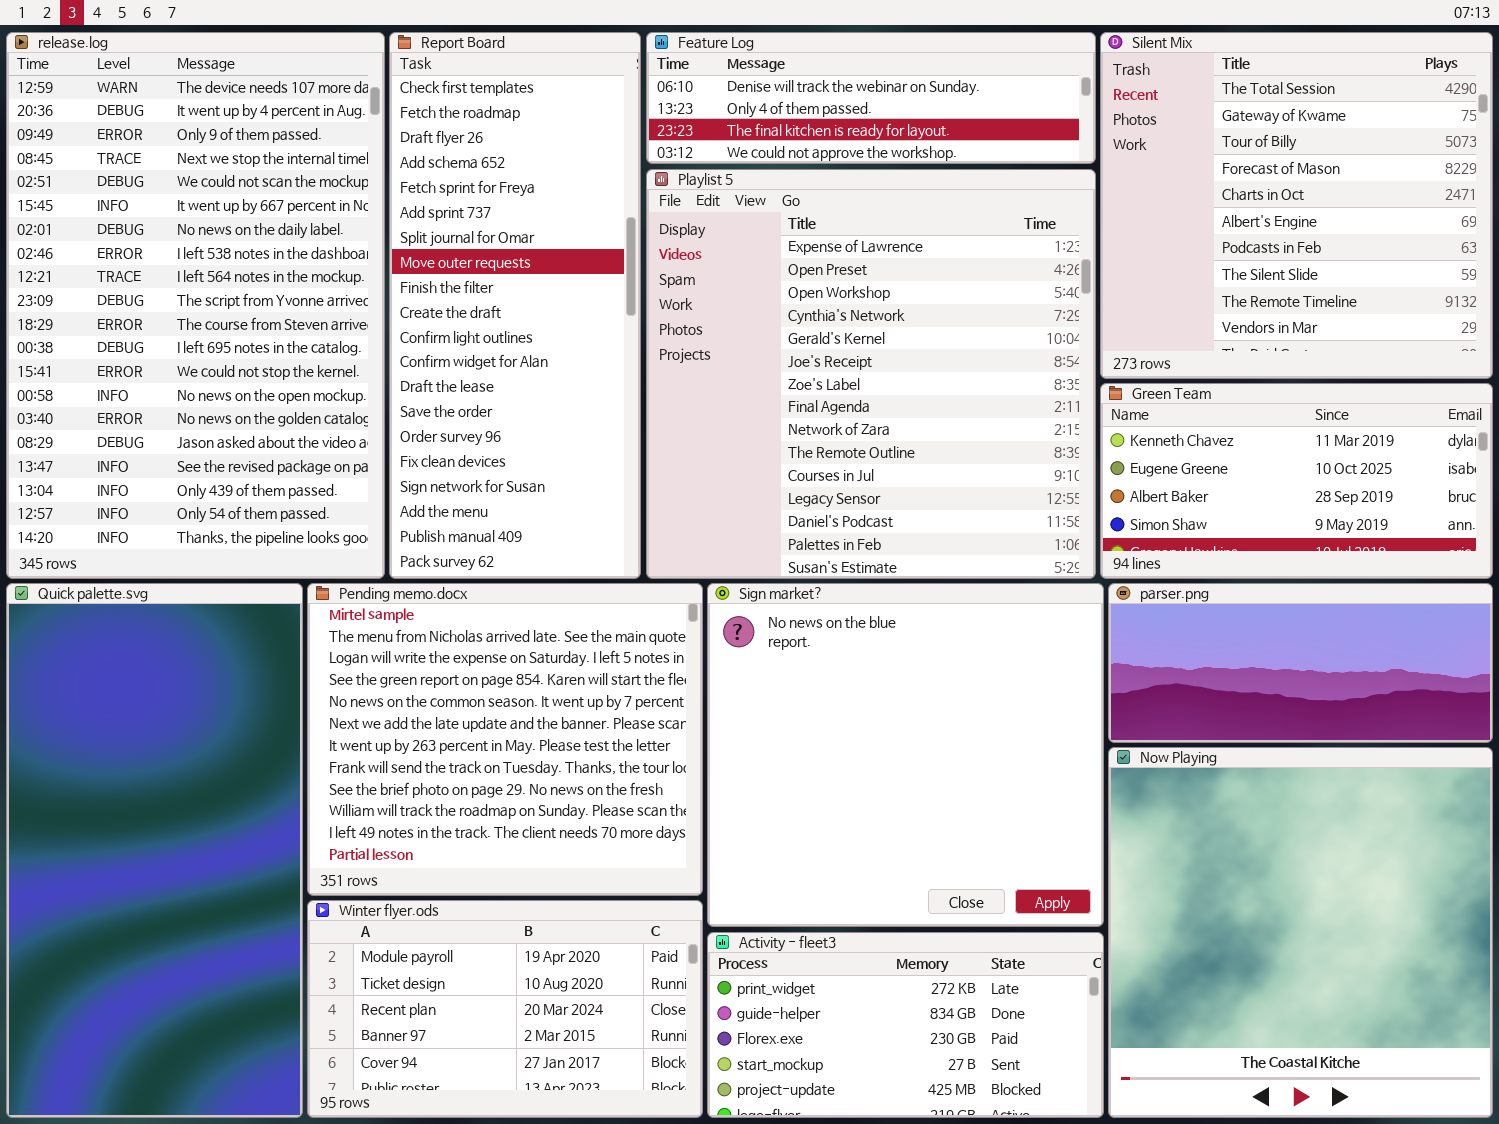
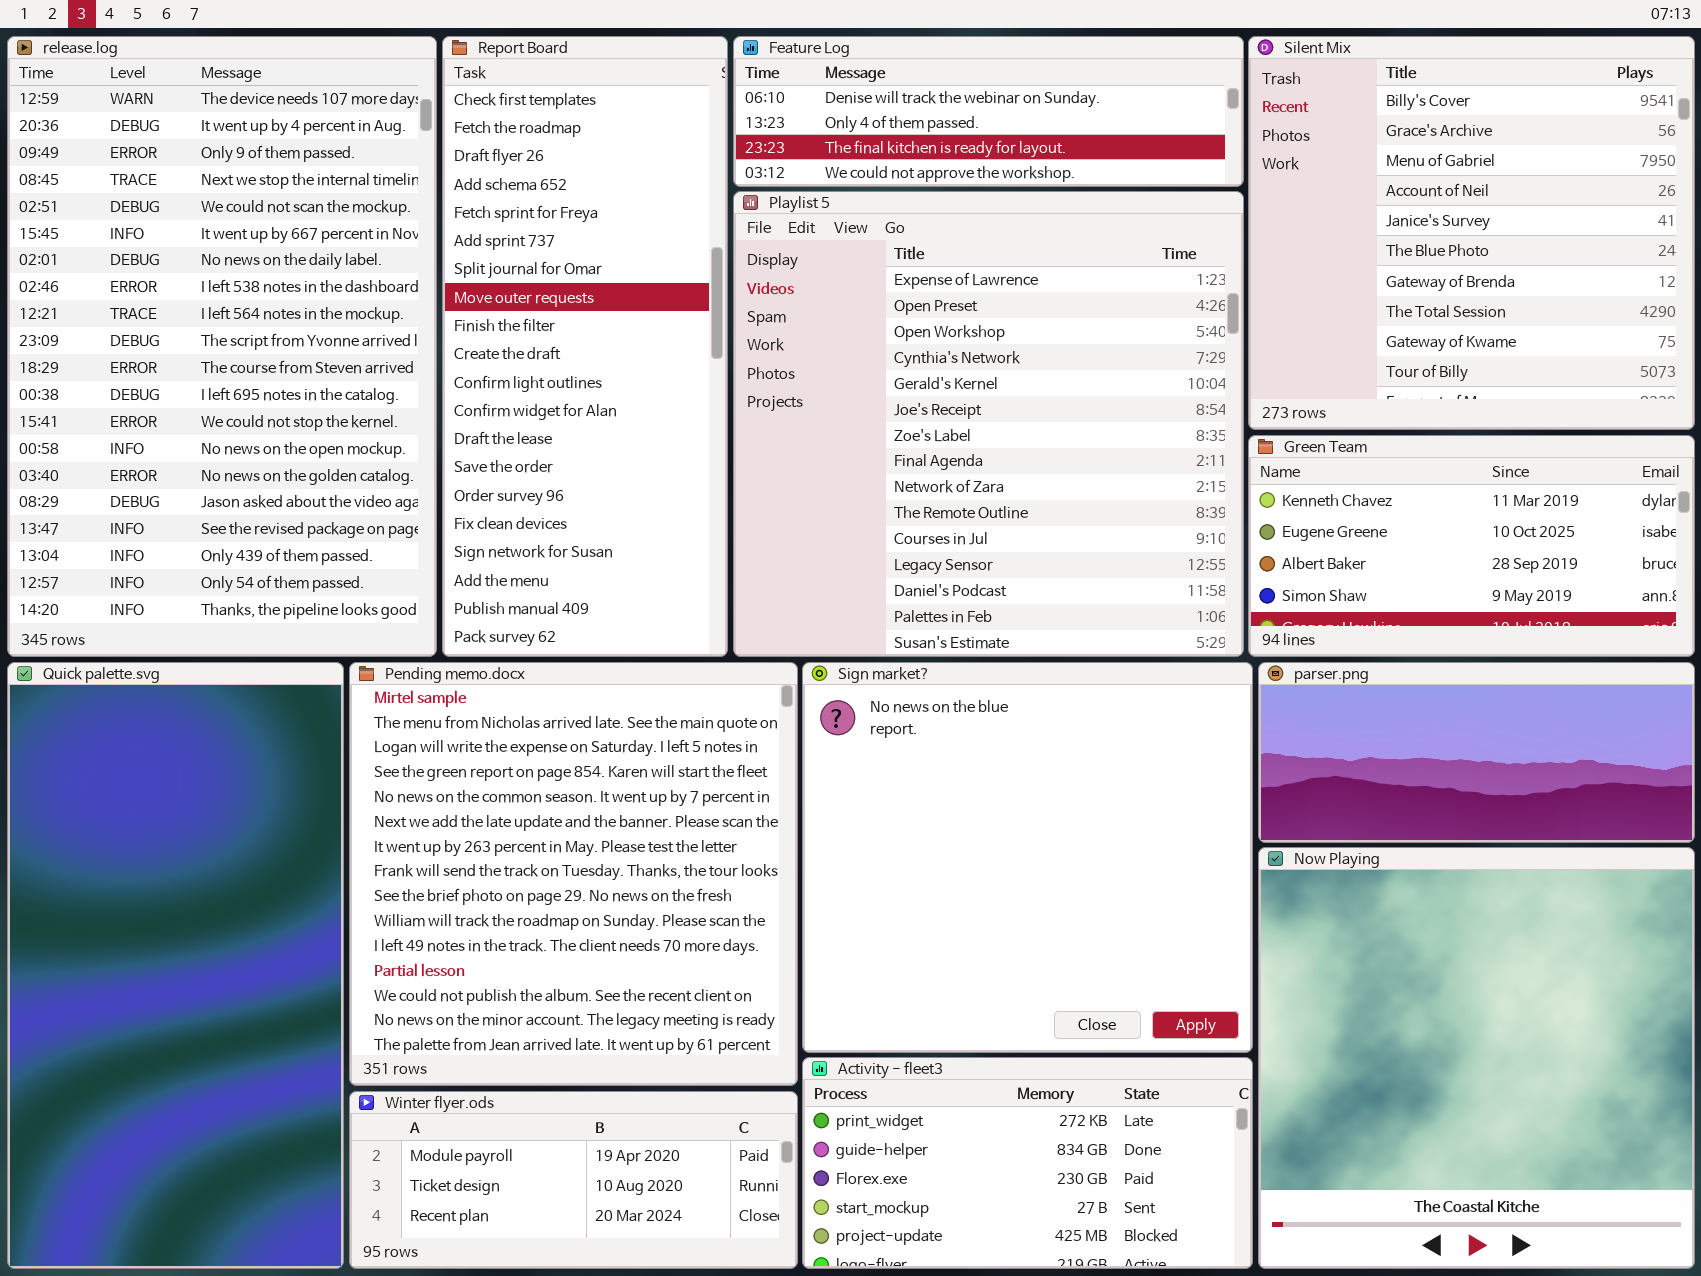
Silent Mix: [1100,32,1493,379] -> [1248,36,1695,430], scrolled up 7 rows
Pending memo.docx: [307,583,703,896] -> [349,662,798,1086], resized
Winter flyer.ods: [307,900,703,1118] -> [349,1091,798,1269], resized

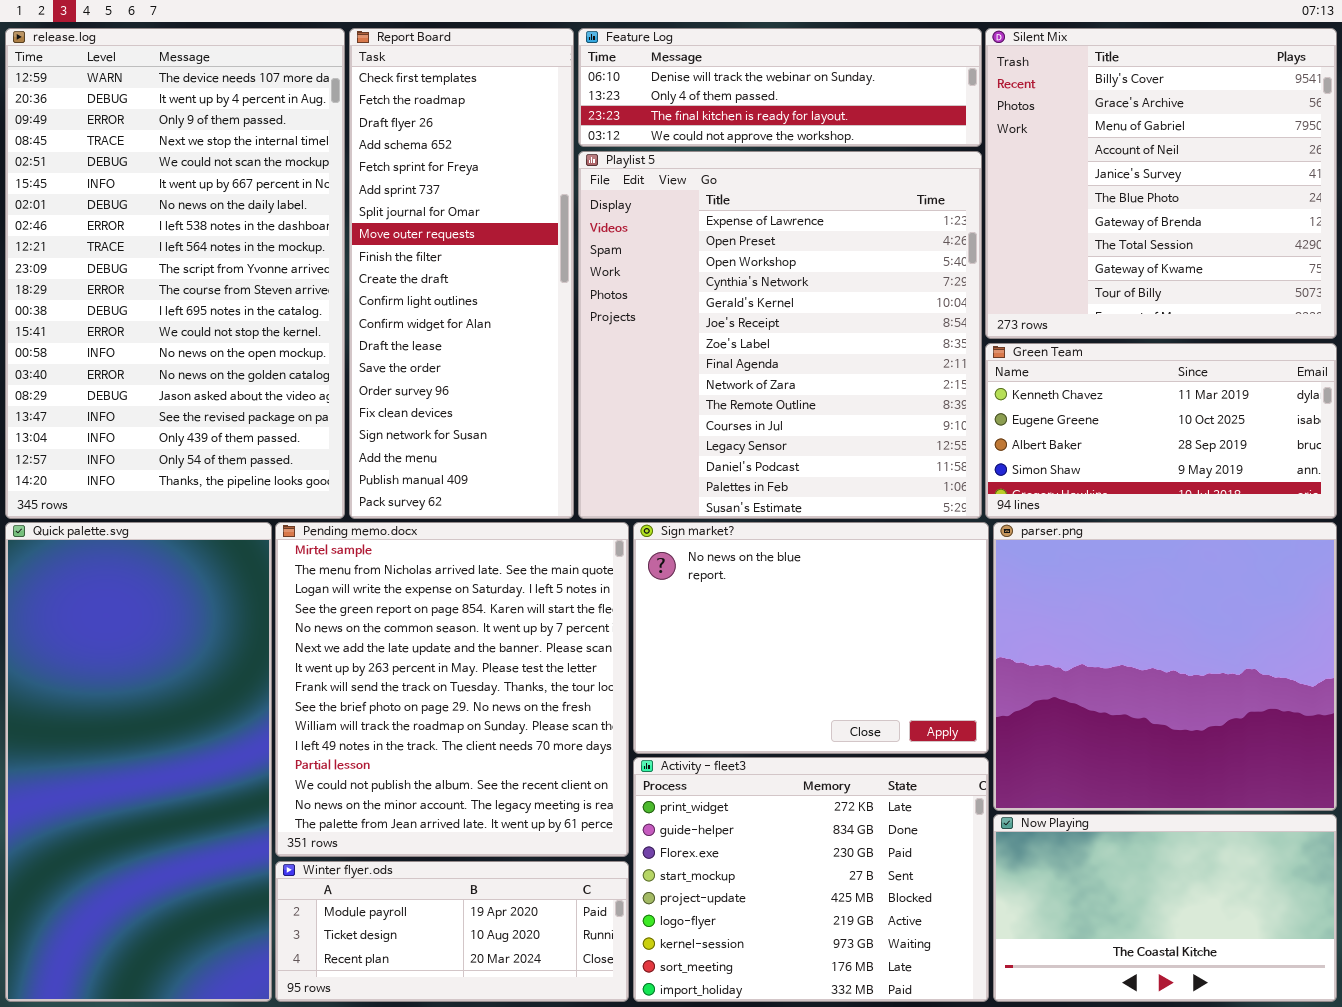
Sign market?: [802,662,1253,1053] -> [633,522,989,754], resized
parser.png: [1258,662,1695,843] -> [993,522,1337,811], resized
Now Playing: [1258,847,1695,1269] -> [993,814,1337,1002], resized
Activity - fleet3: [802,1057,1253,1269] -> [633,757,989,1002], resized

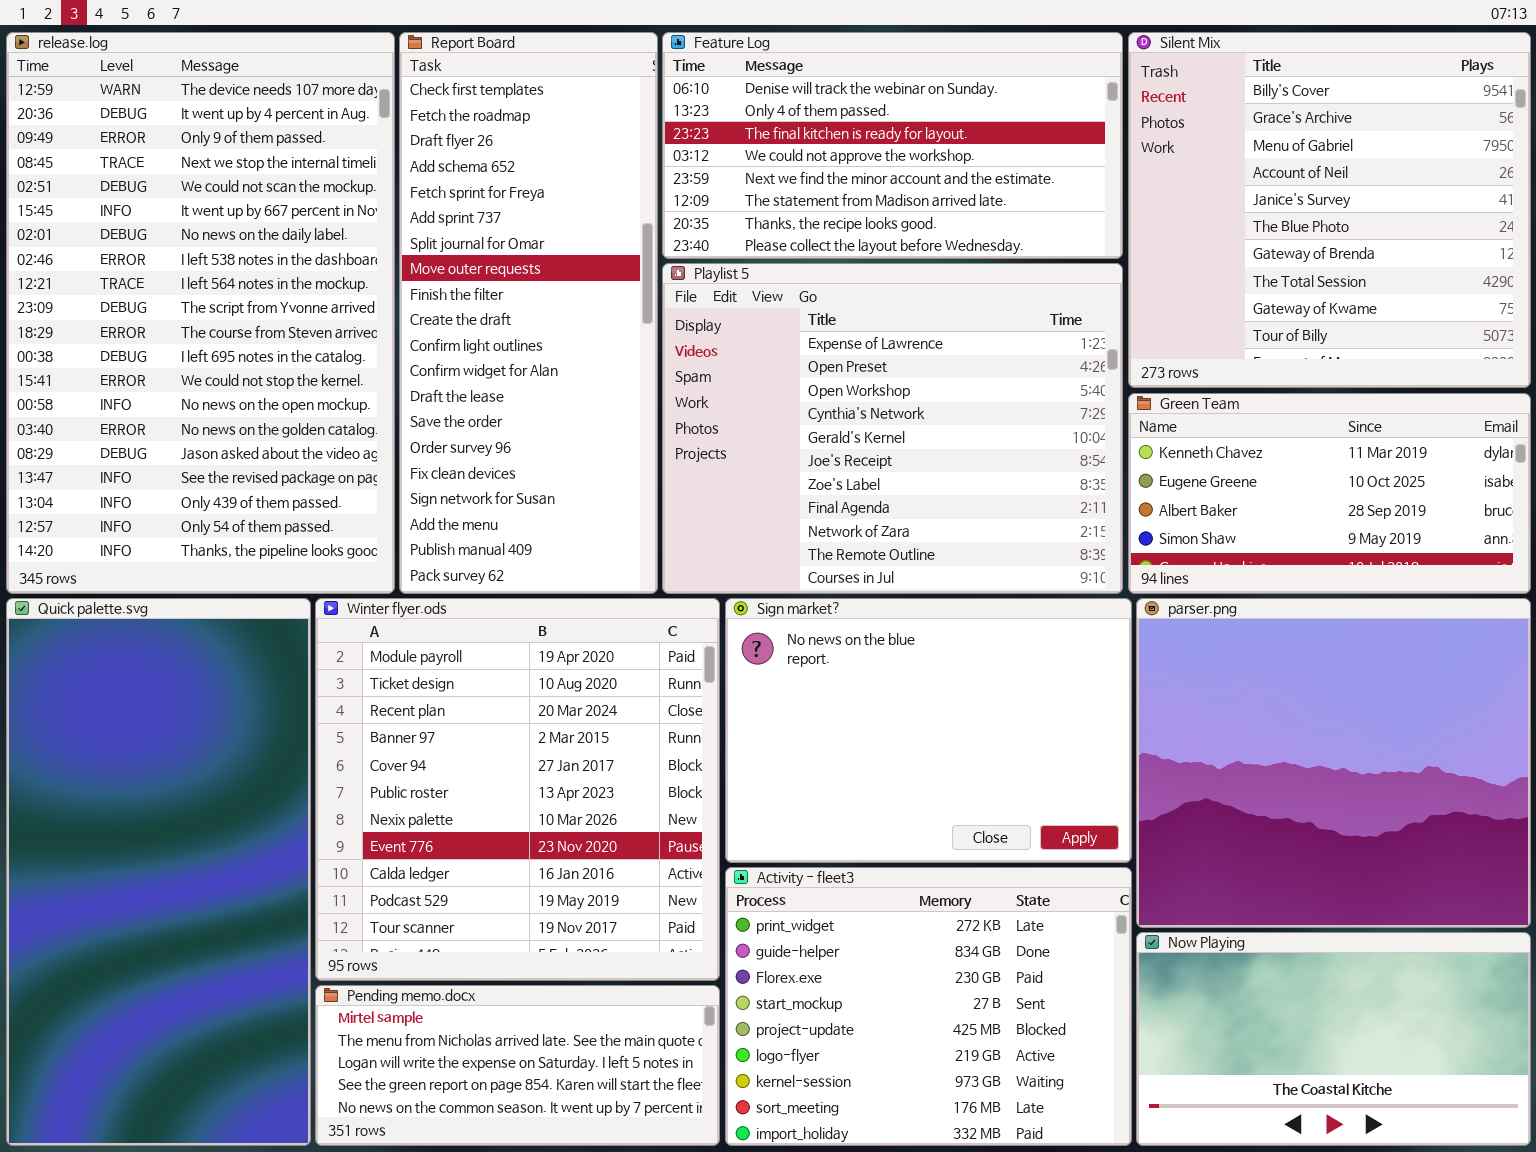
Feature Log: [578,28,982,147] -> [662,32,1123,259], resized
Playlist 5: [578,151,982,519] -> [662,263,1123,594], resized
Pending memo.docx: [275,522,629,857] -> [315,985,720,1146], moved, resized
Winter flyer.ods: [275,861,629,1002] -> [315,598,720,981], moved, resized

